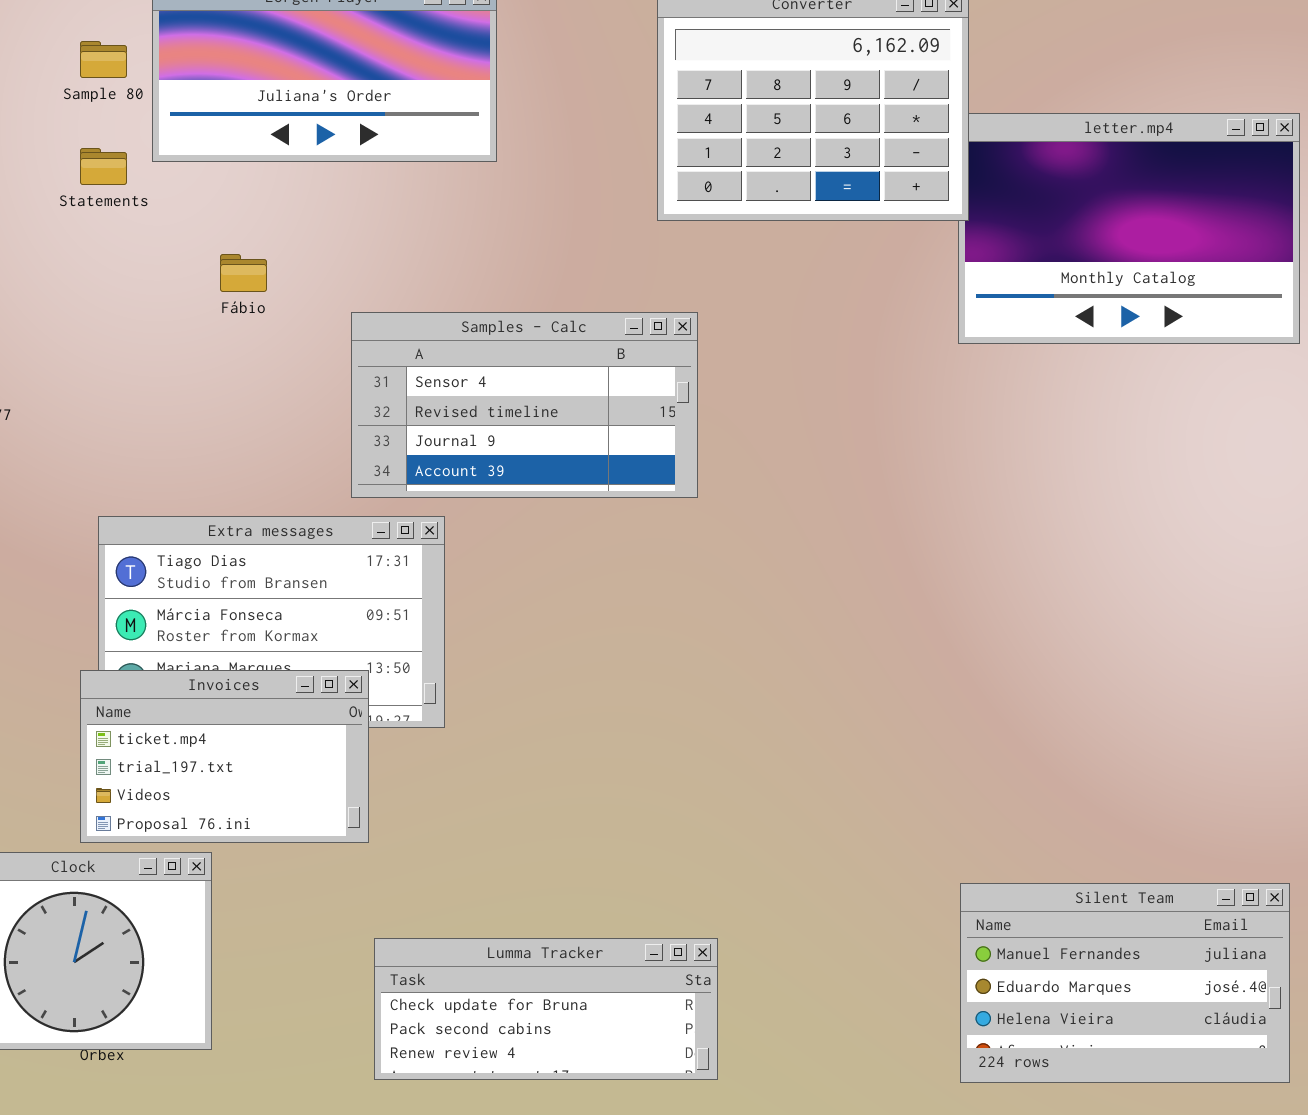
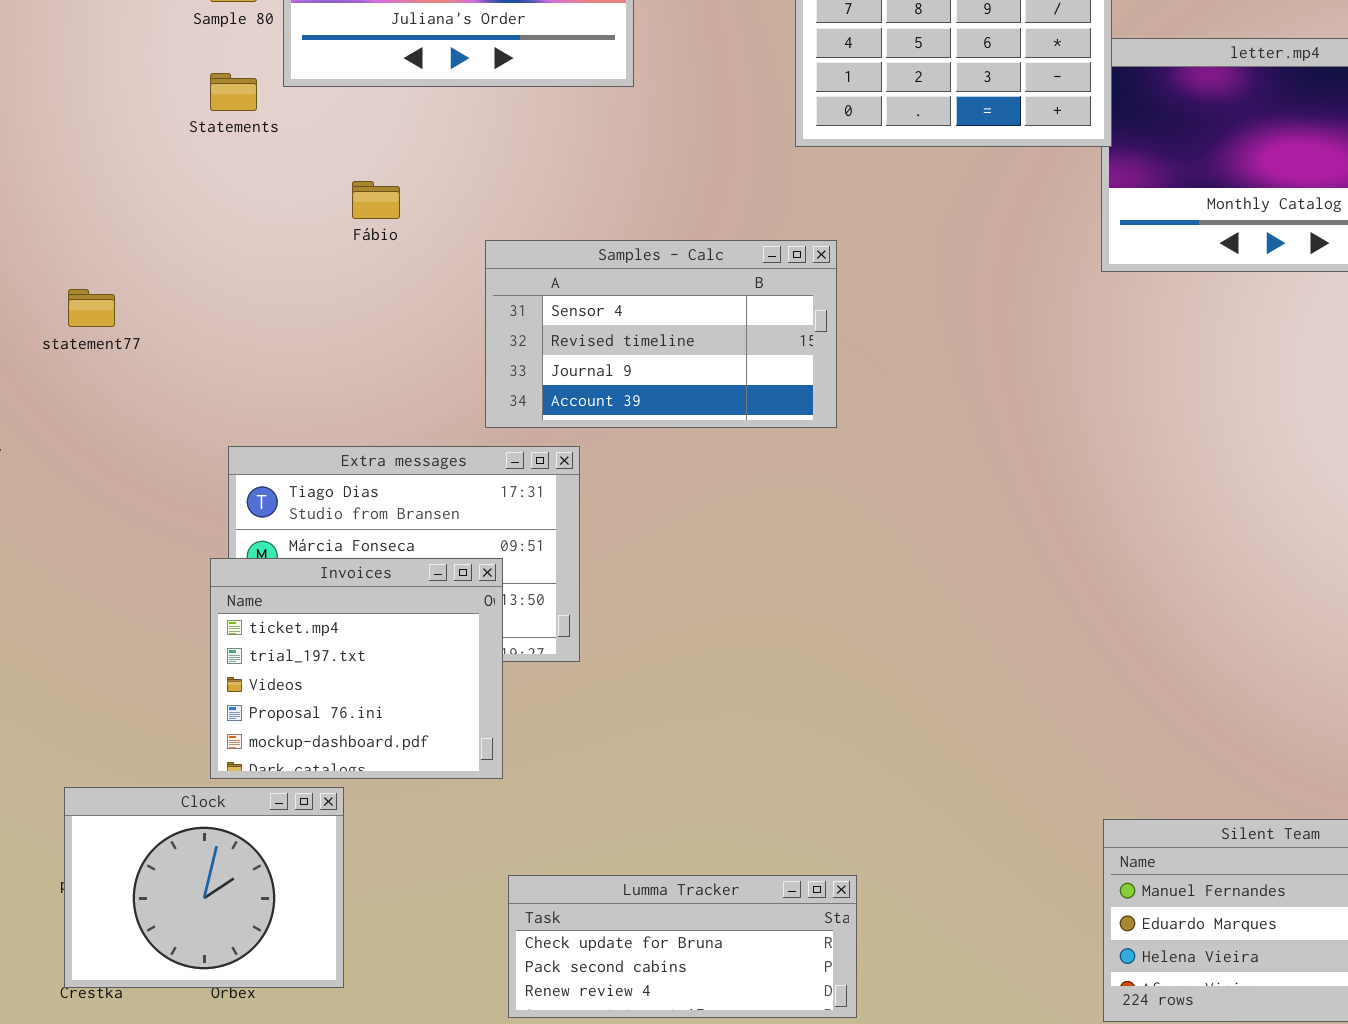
Invoices: [80,670,369,843] -> [210,558,503,779], resized

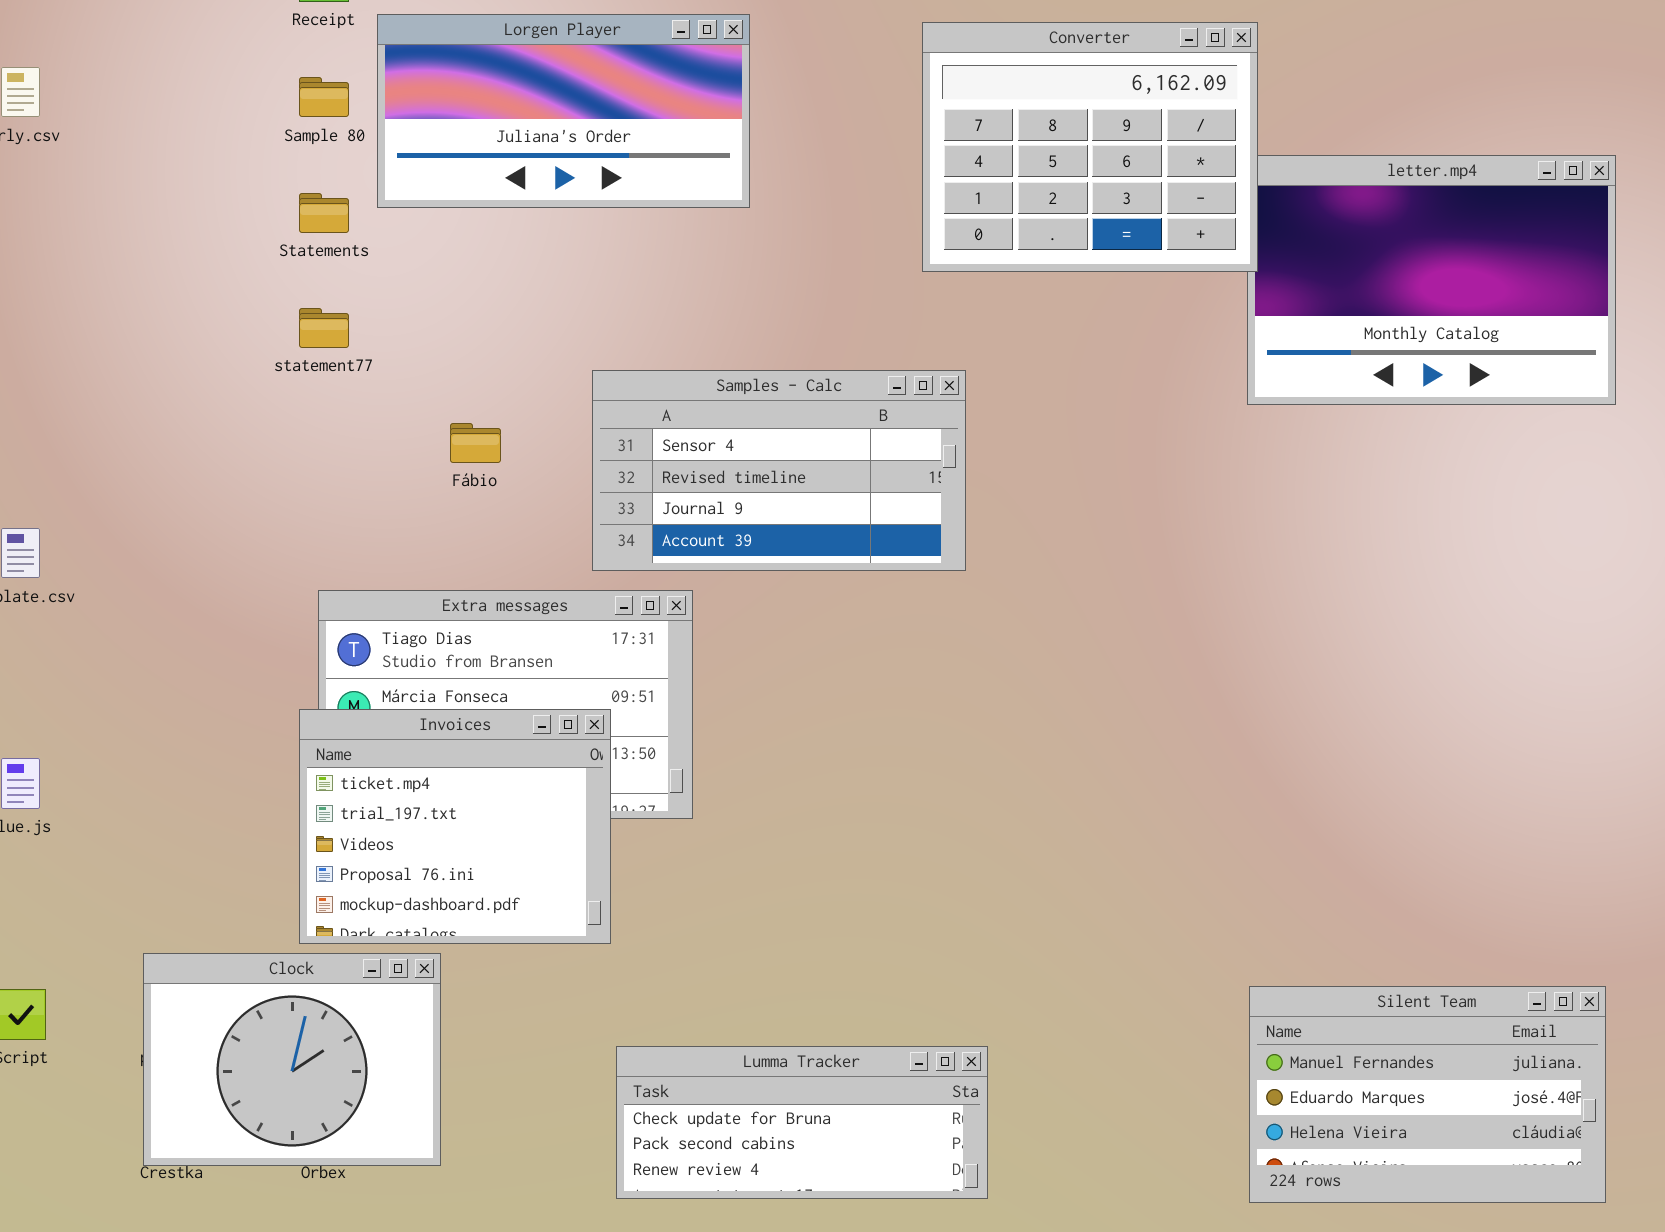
Fábio: [352,181,400,219] -> [450,423,501,463], moved
statement77: [68,289,115,327] -> [299,308,349,348], moved

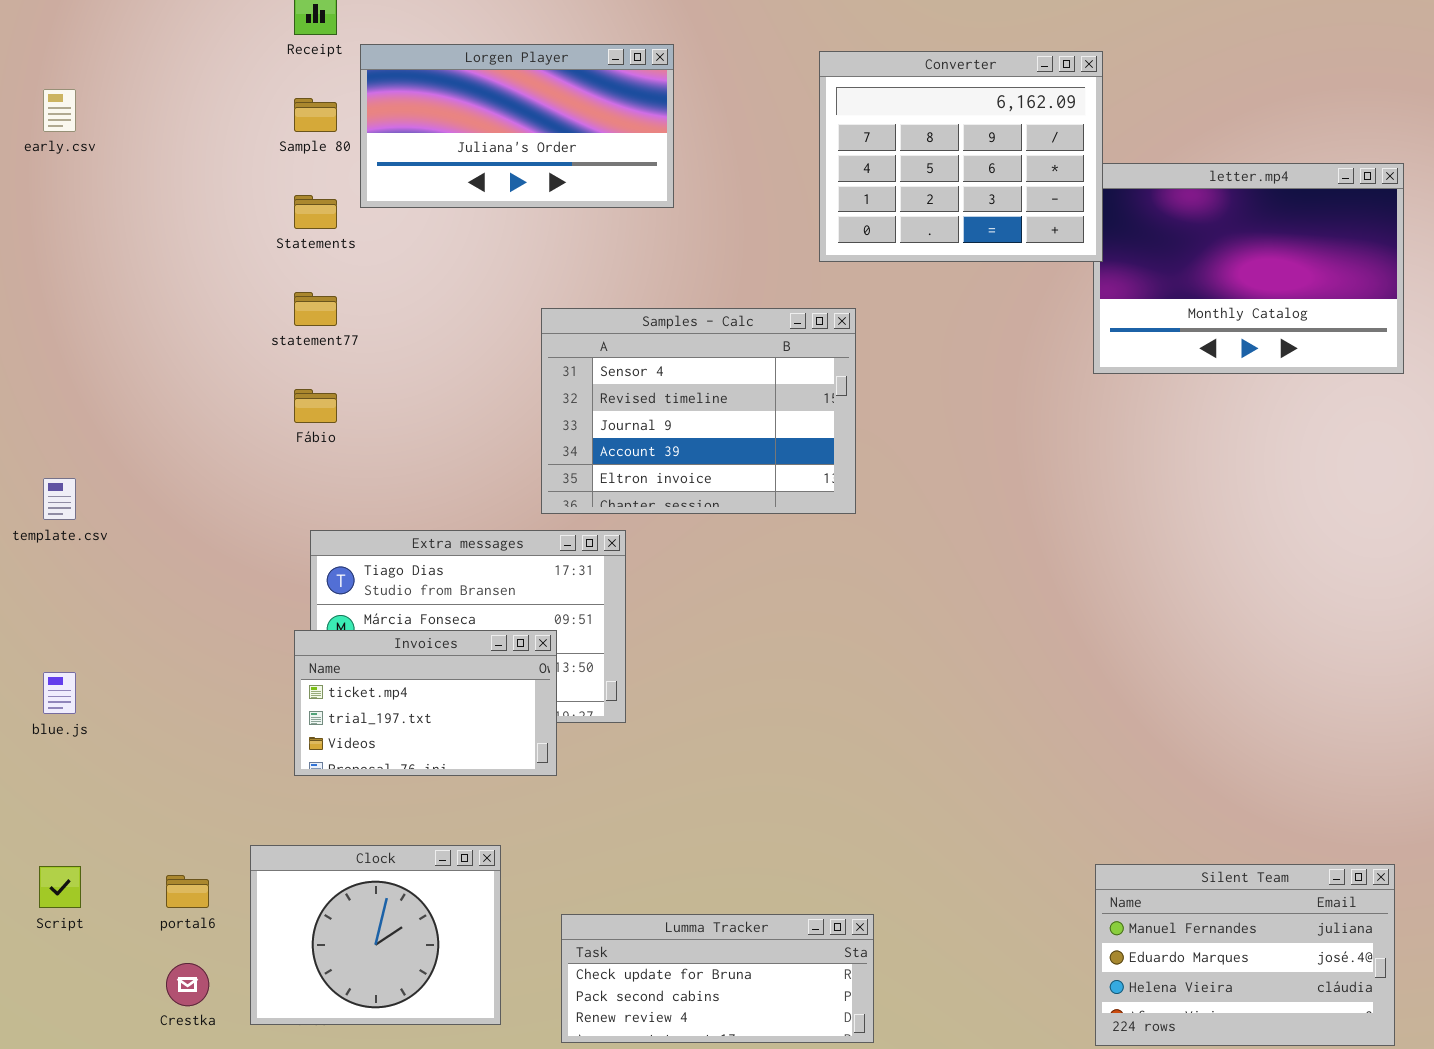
Samples - Calc: [592,370,966,571] -> [541,308,856,514], resized
Fábio: [450,423,501,463] -> [294,389,337,423], moved
Invoices: [299,709,611,944] -> [294,630,557,776], resized
Clock: [143,953,441,1166] -> [250,845,501,1025], moved

